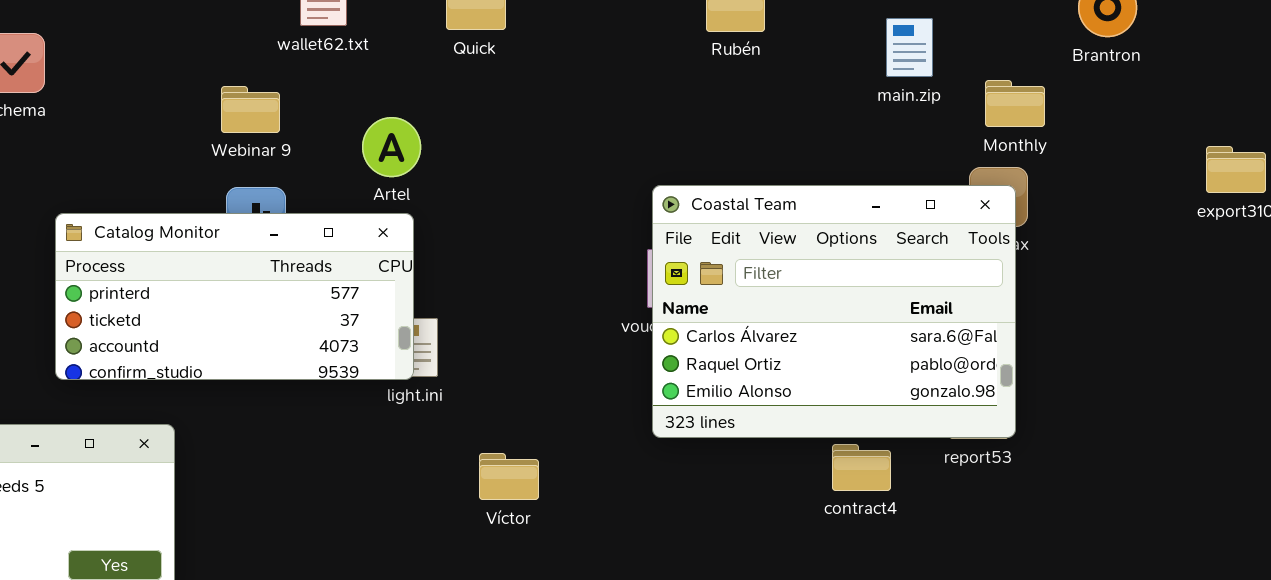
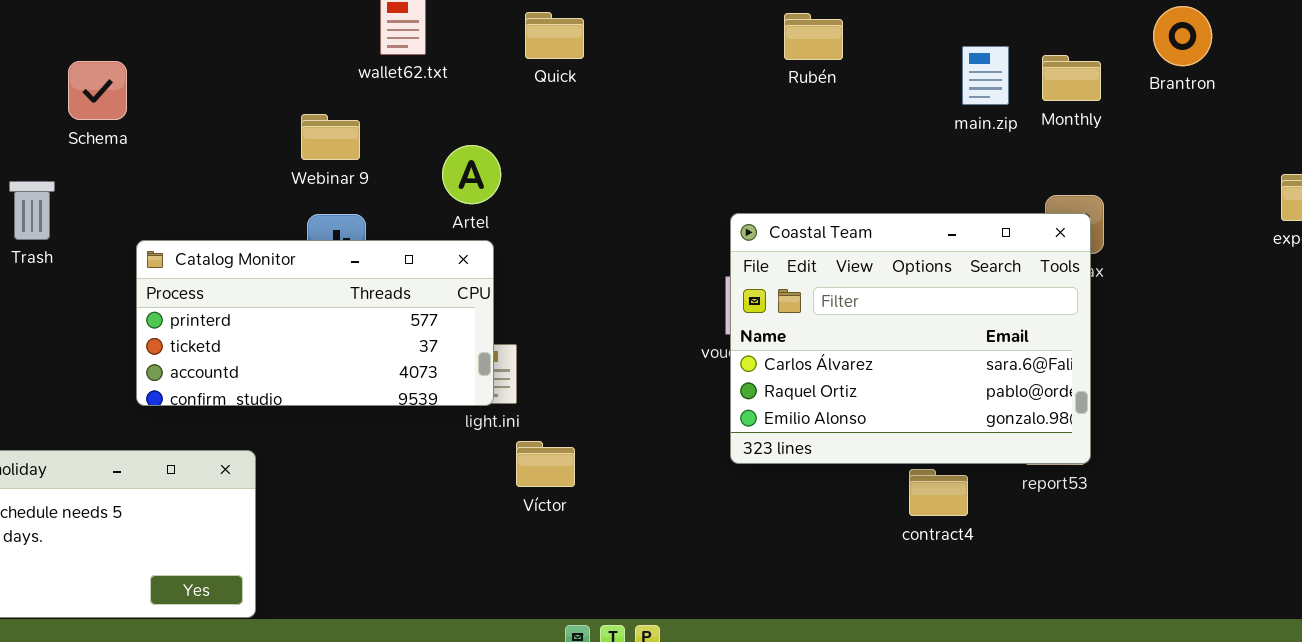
Monthly: [985,80,1045,127] -> [1042,55,1101,101], moved
Víctor: [479,453,539,500] -> [516,441,575,487], moved

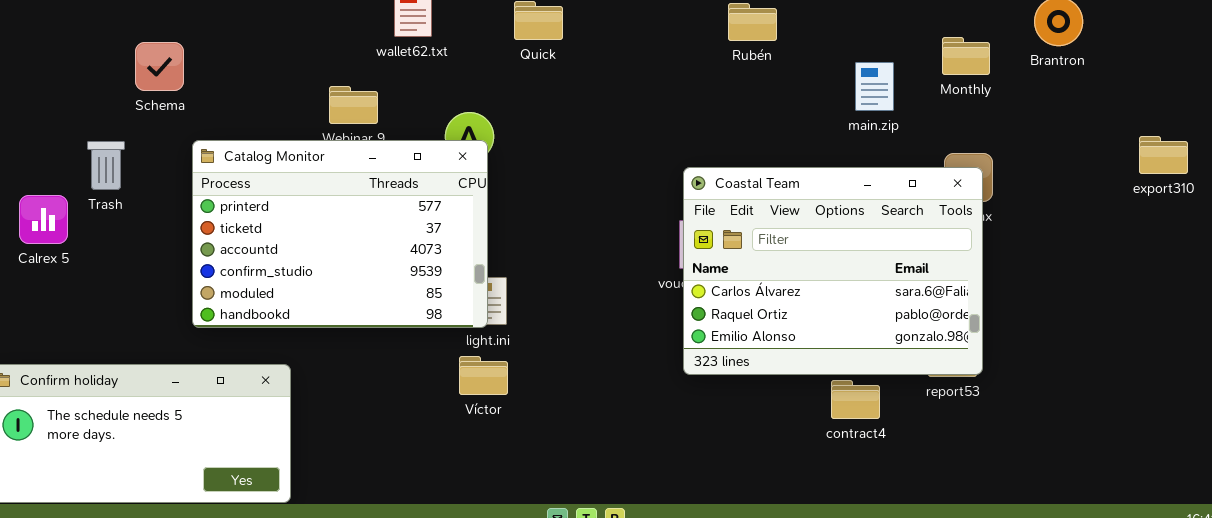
main.zip: [962,46,1009,105] -> [855,62,894,111], moved
Catalog Monitor: [136,240,494,406] -> [192,140,488,328], resized
Víctor: [516,441,575,487] -> [459,356,508,395], moved

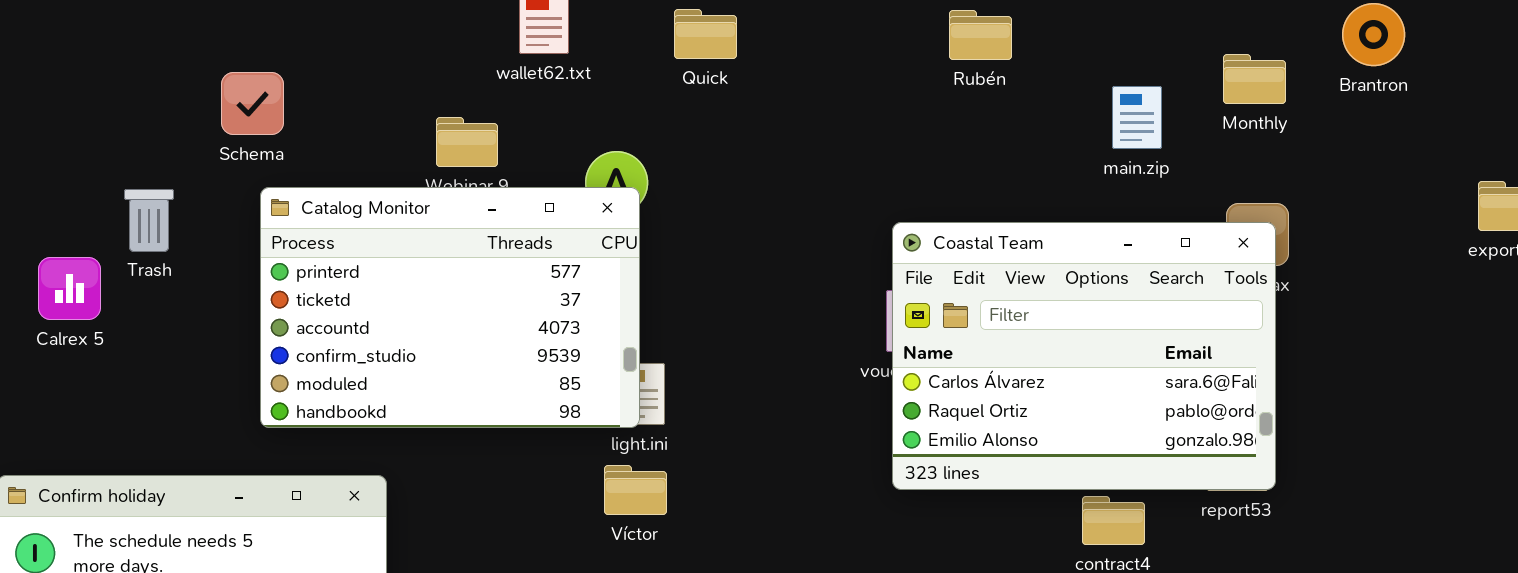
Schema: [135,42,184,91] -> [221,72,284,135], moved

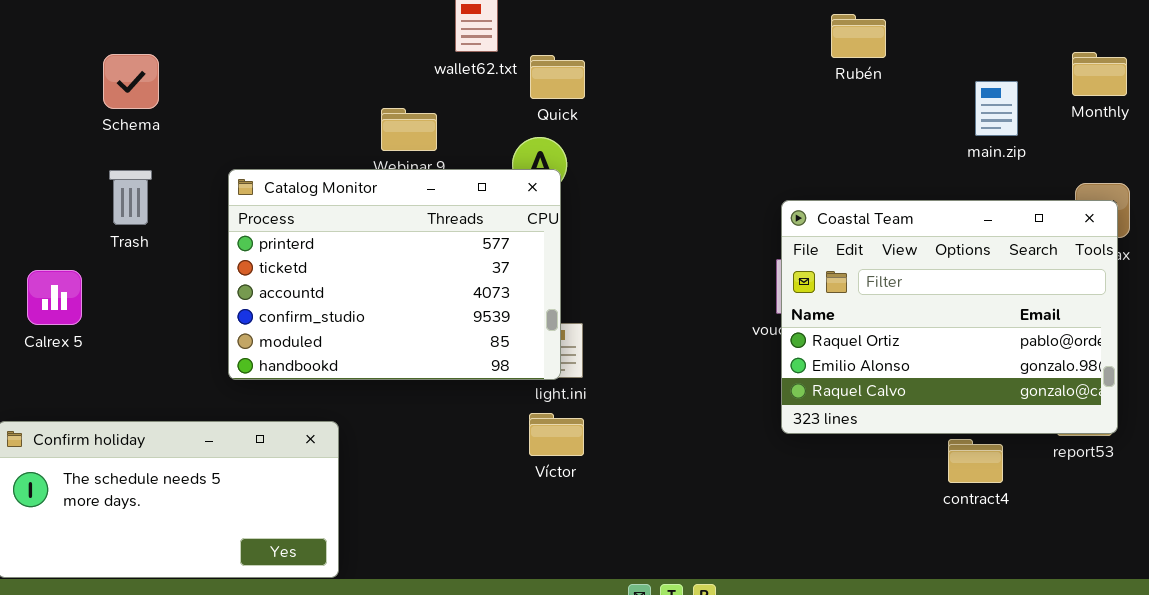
Quick: [674,9,737,59] -> [530,55,585,99], moved
Schema: [221,72,284,135] -> [103,54,159,109], moved
Coastal Team: [892,222,1276,490] -> [781,200,1118,434], scrolled down 1 row
Calrex 5: [38,257,101,320] -> [27,270,82,325], moved

